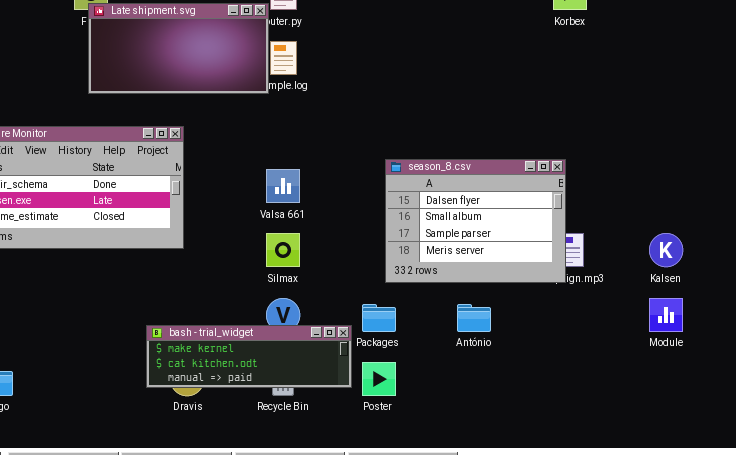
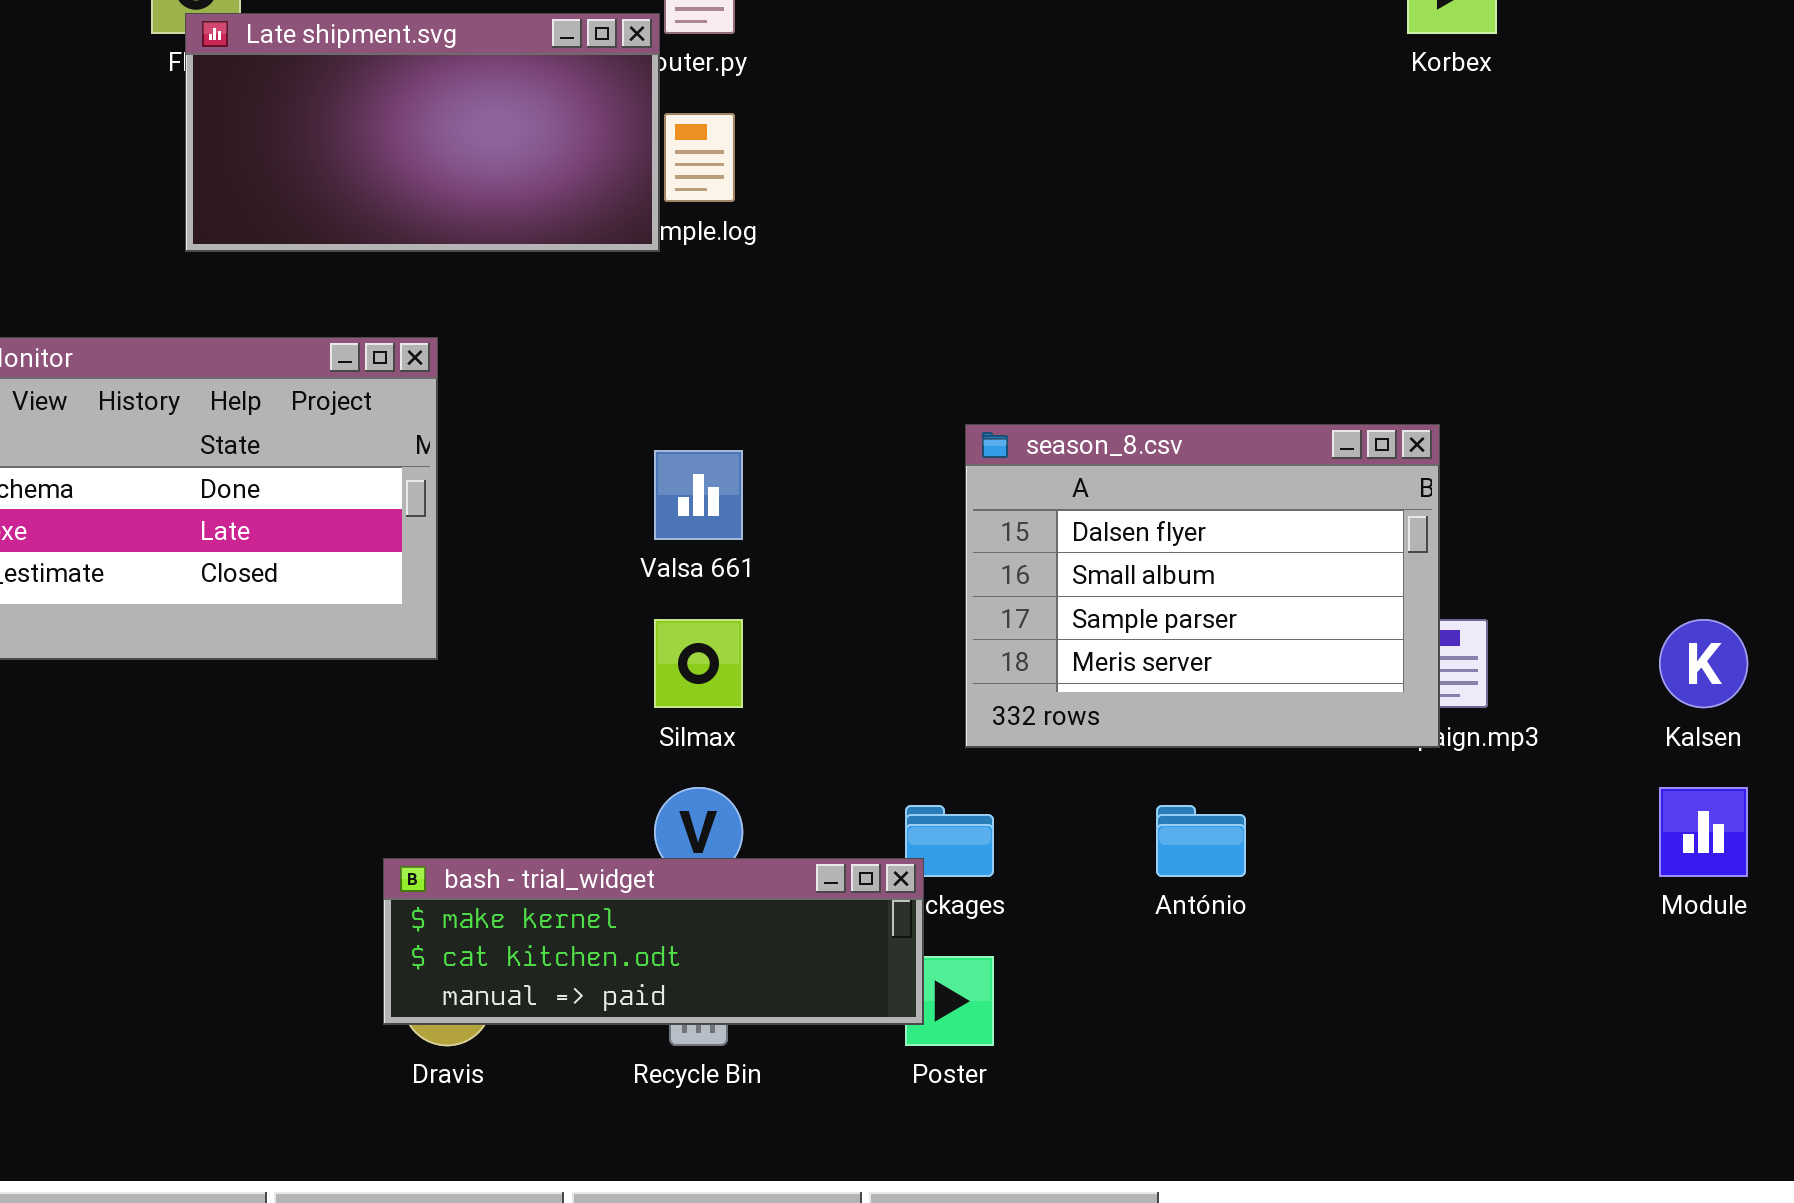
bash - trial_widget: [146,325,352,388] -> [383,858,924,1025], moved

